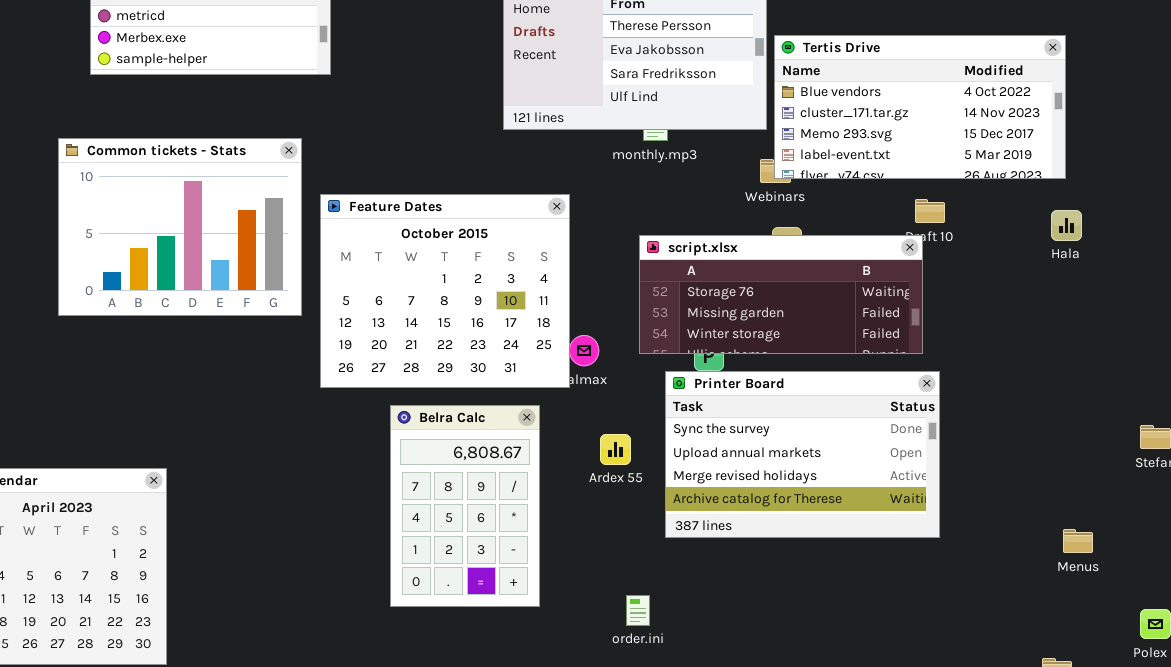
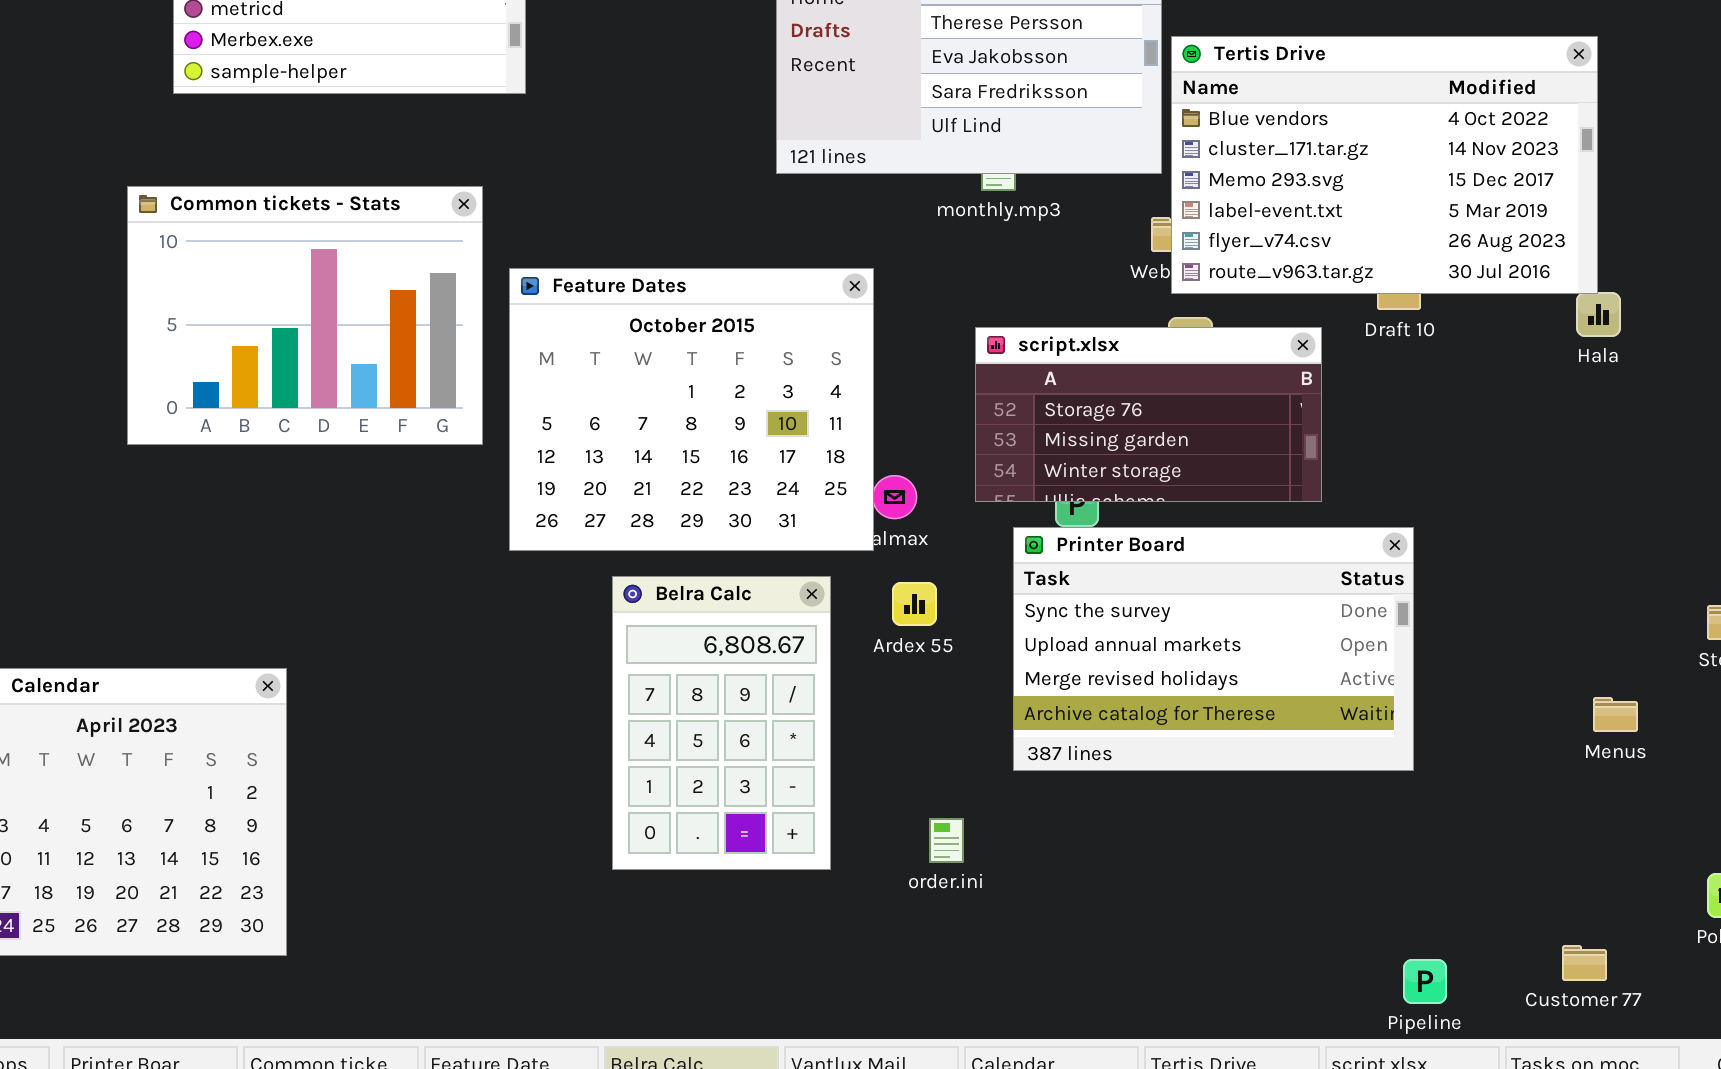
Tertis Drive: [774,35,1066,179] -> [1171,36,1598,294], resized
script.xlsx: [639,235,923,354] -> [975,327,1322,502], resized
Ardex 55: [600,434,631,465] -> [892,582,937,626], moved
Menus: [1063,529,1093,553] -> [1593,697,1638,732], moved
order.ini: [626,595,650,626] -> [929,818,964,863], moved

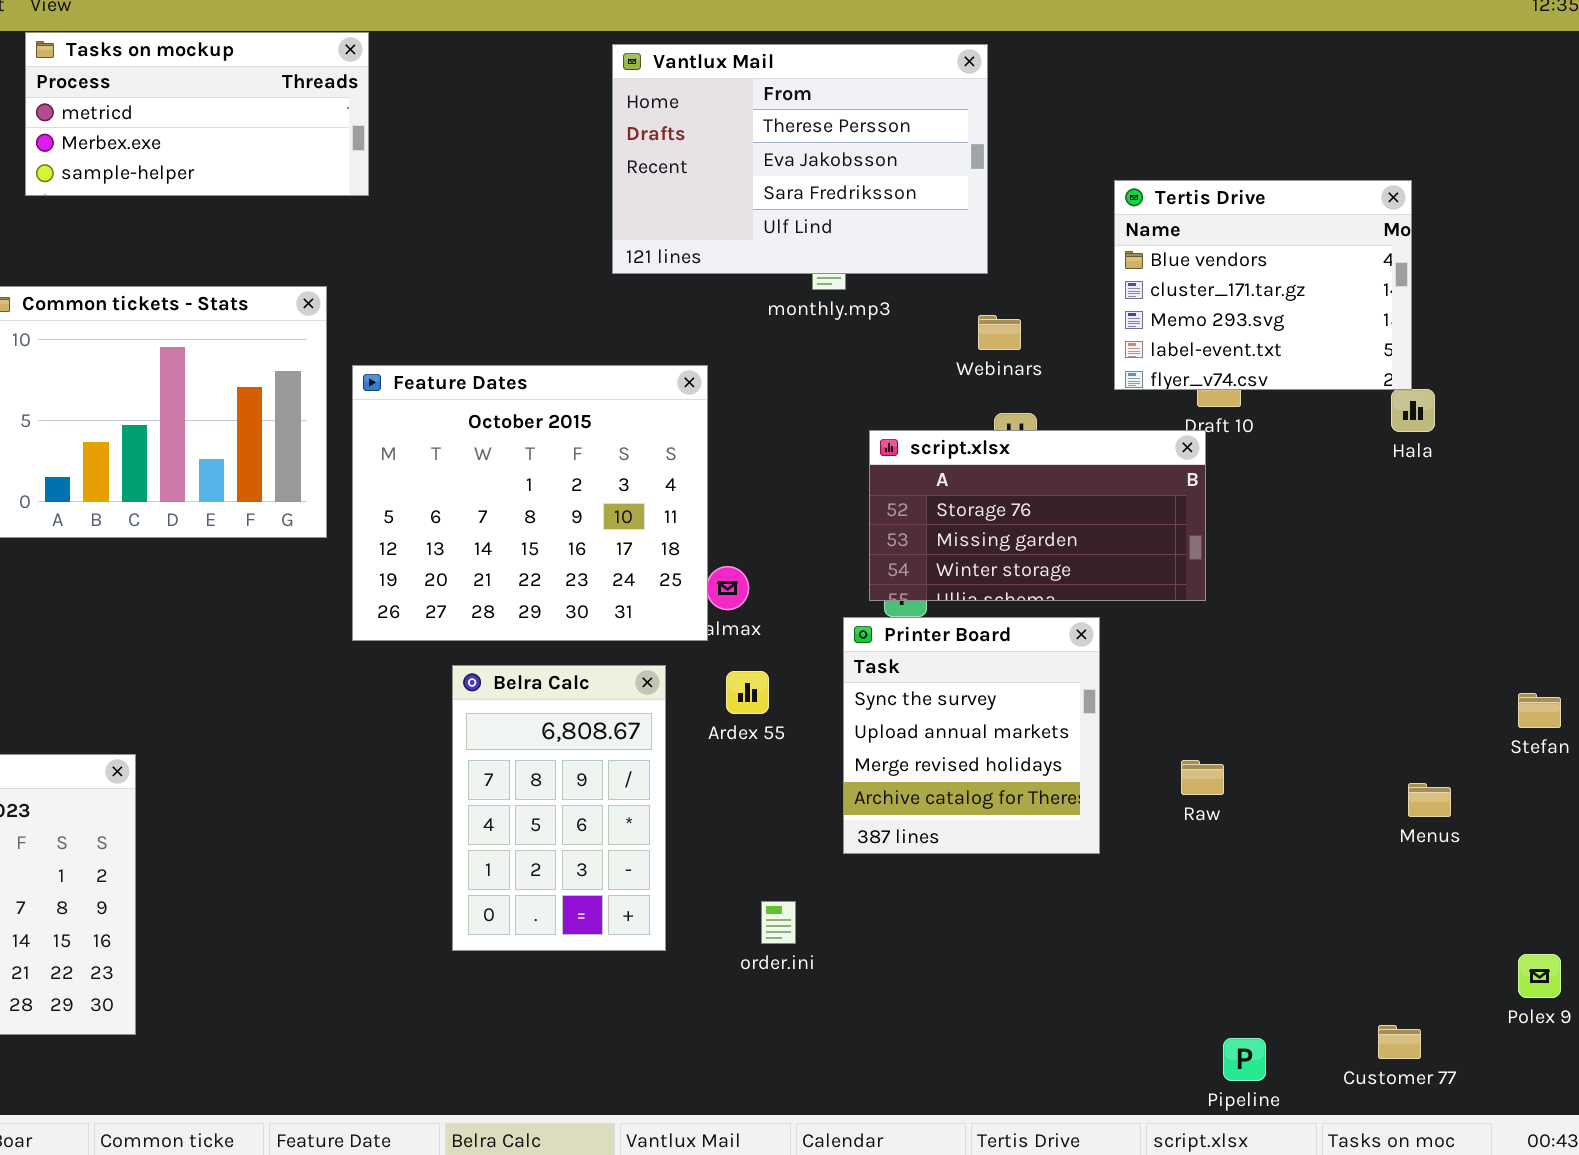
Tertis Drive: [1171,36,1598,294] -> [1114,180,1412,390], resized
script.xlsx: [975,327,1322,502] -> [869,430,1206,601], moved
Printer Board: [1013,527,1414,771] -> [843,617,1100,854], resized

